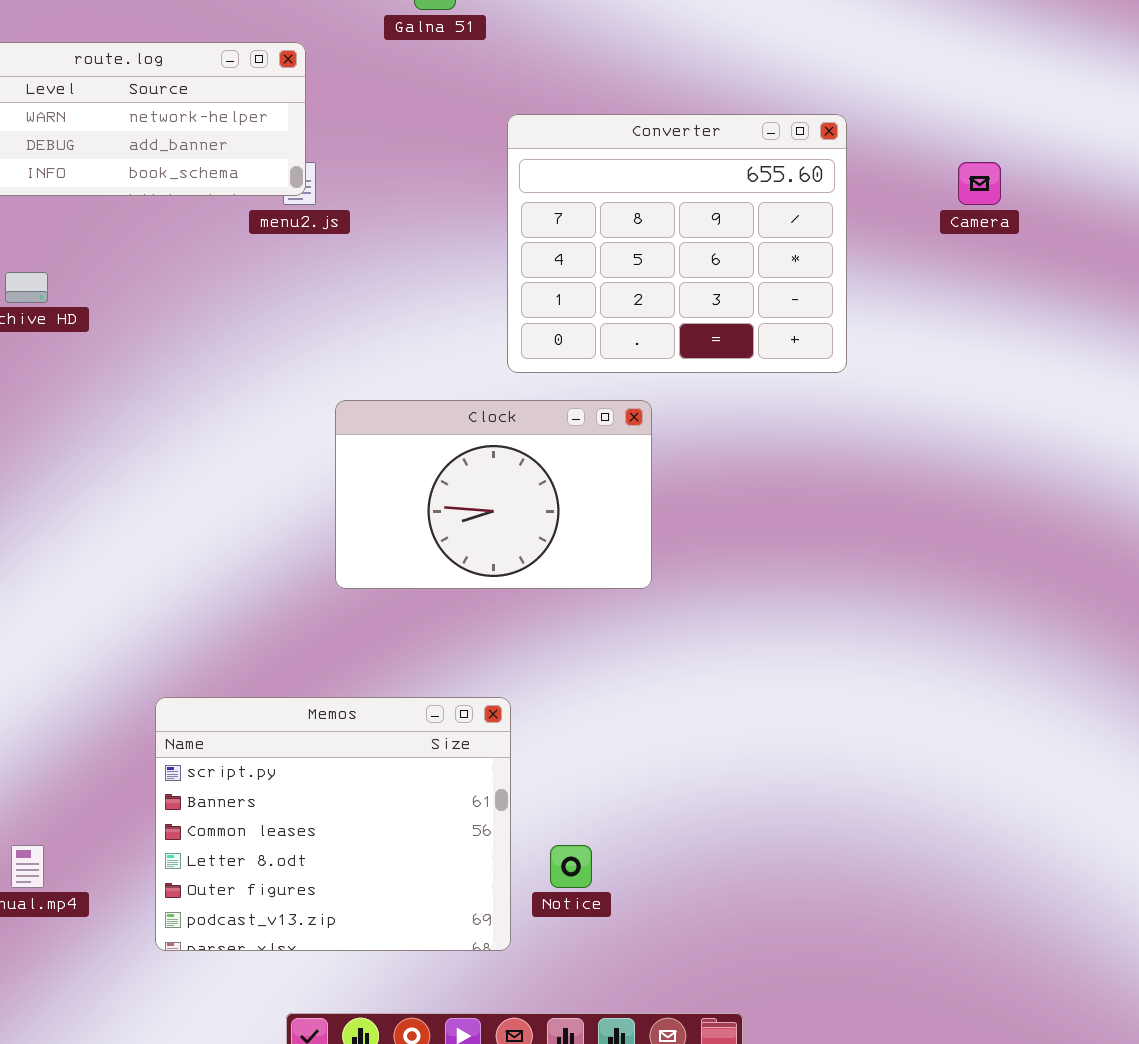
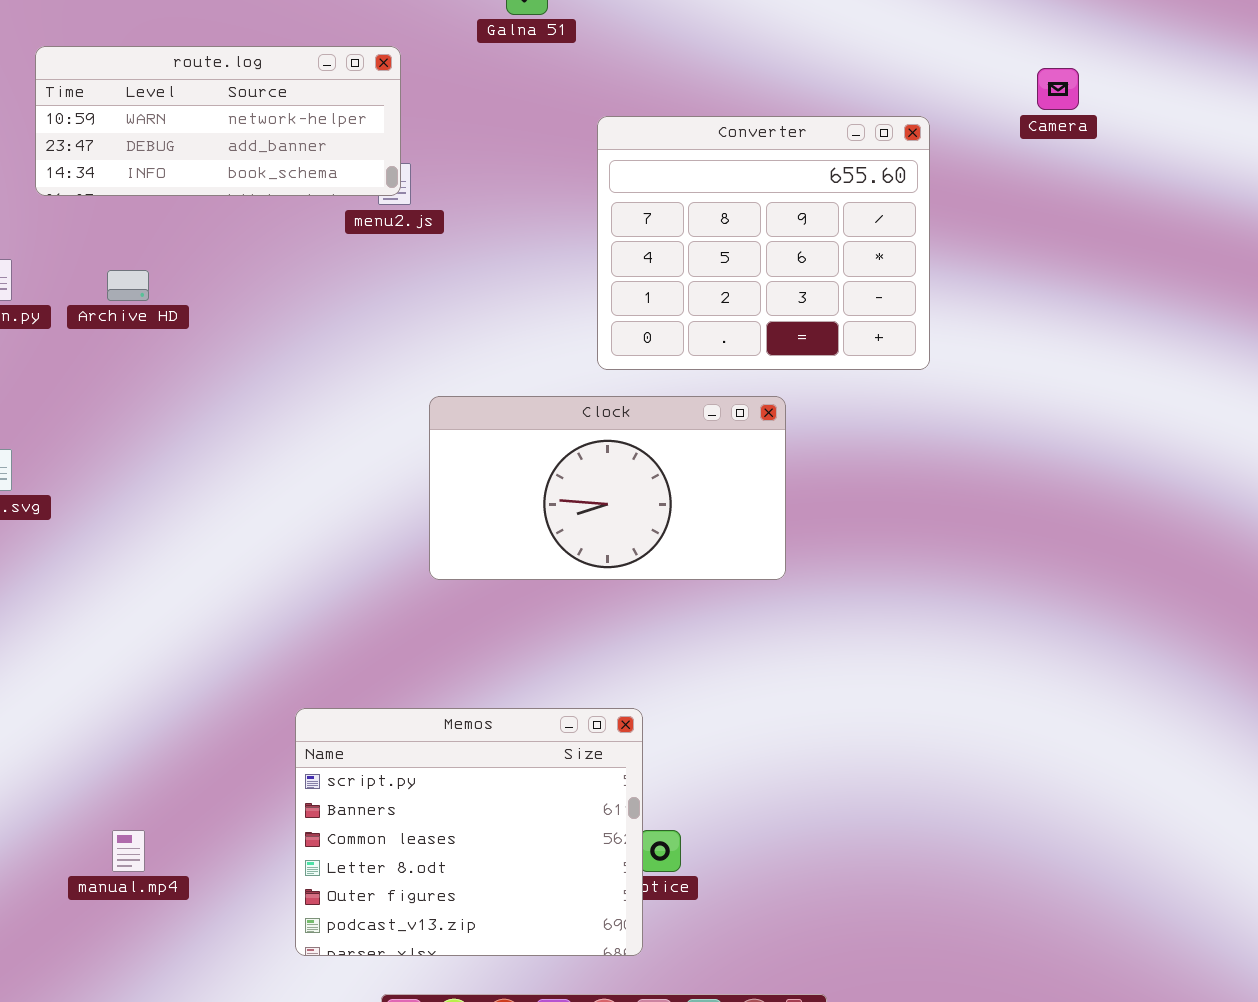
Camera: [958,162,1001,205] -> [1037,68,1079,110], moved
Clock: [335,400,652,589] -> [429,396,786,580], resized
Memos: [155,697,511,951] -> [295,708,643,956], moved

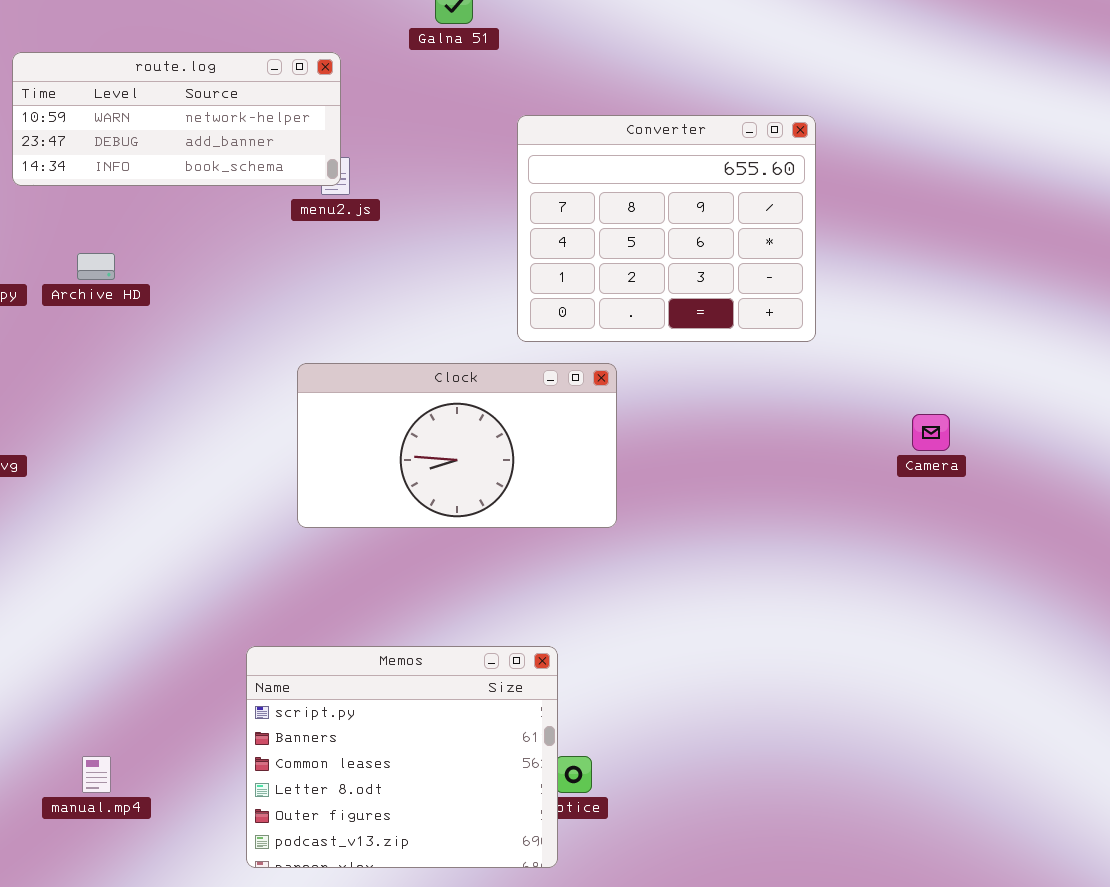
Camera: [1037,68,1079,110] -> [912,414,950,451], moved
Clock: [429,396,786,580] -> [297,363,617,528], moved

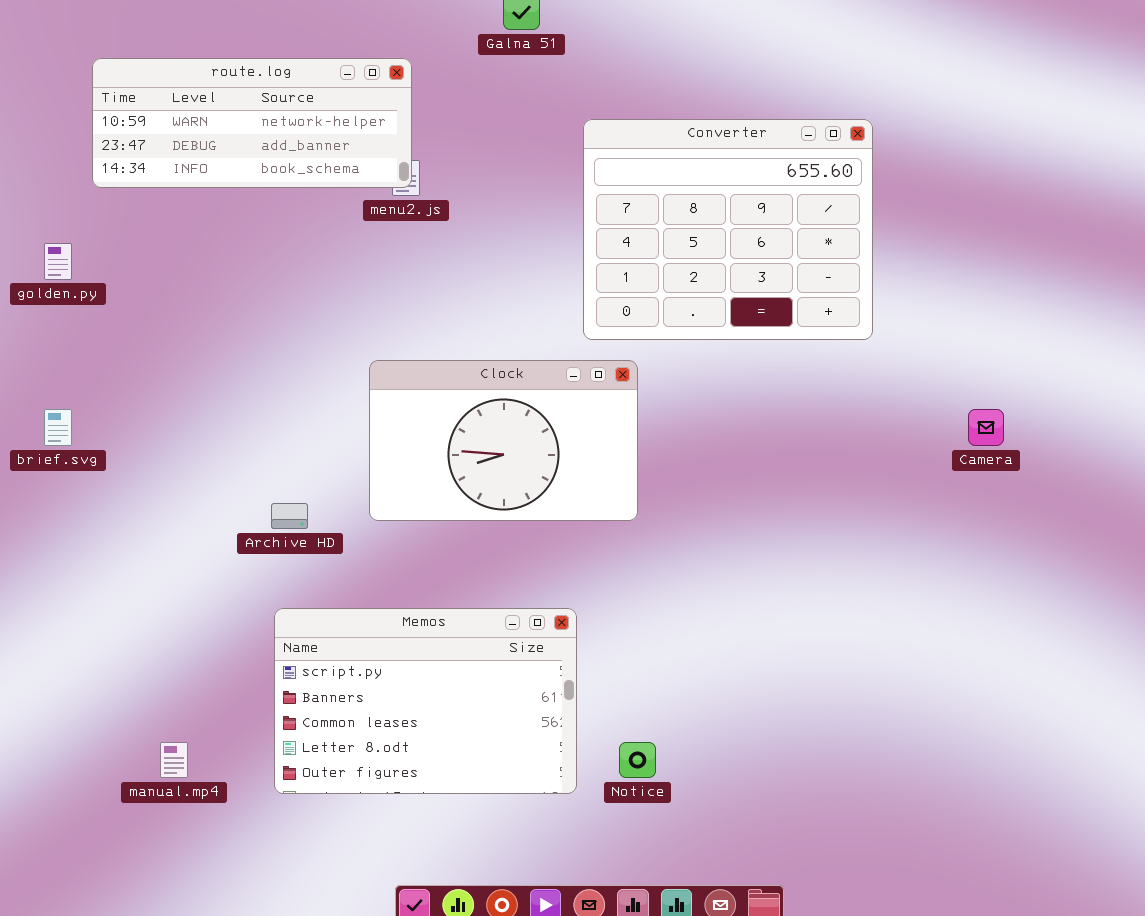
Archive HD: [77,253,115,280] -> [271,503,308,529], moved
Clock: [297,363,617,528] -> [369,360,638,521], resized
Memos: [246,646,558,868] -> [274,608,577,794], moved, resized

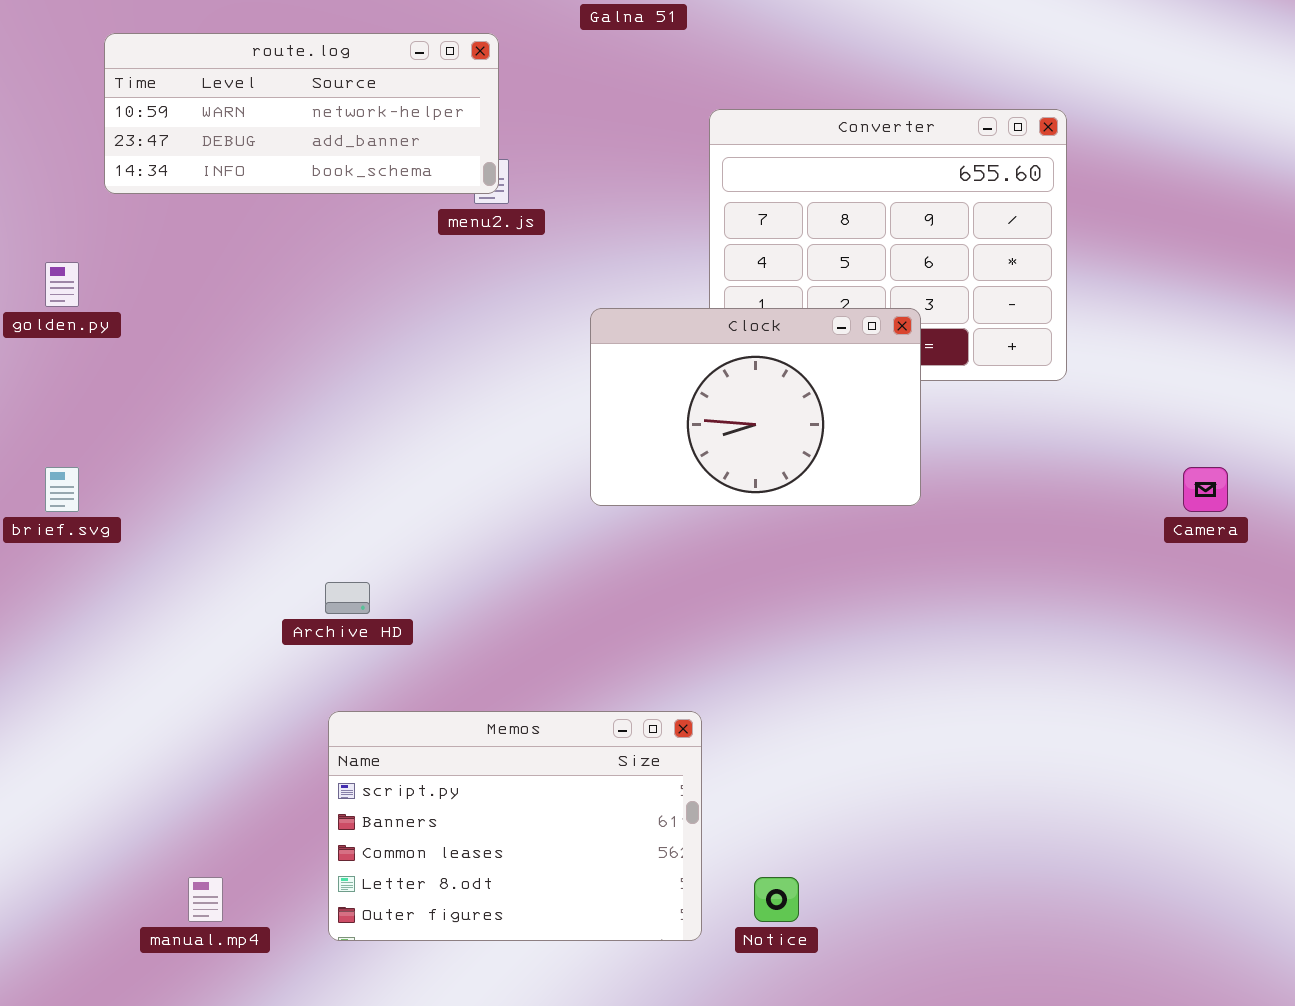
Clock: [369,360,638,521] -> [590,308,921,506], moved

